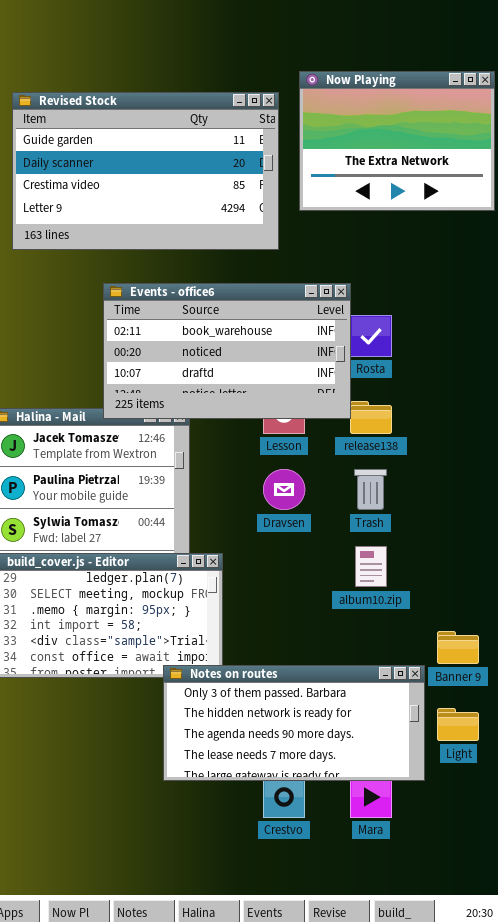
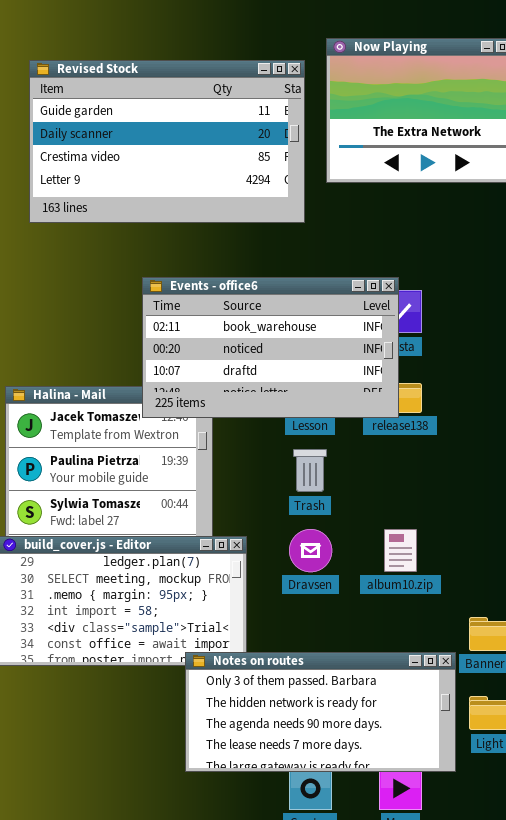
Events - office6: [103,283,351,419] -> [142,277,399,418], moved
Dravsen: [263,469,305,510] -> [289,529,332,572], moved
Trash: [354,469,387,510] -> [293,449,327,492], moved

